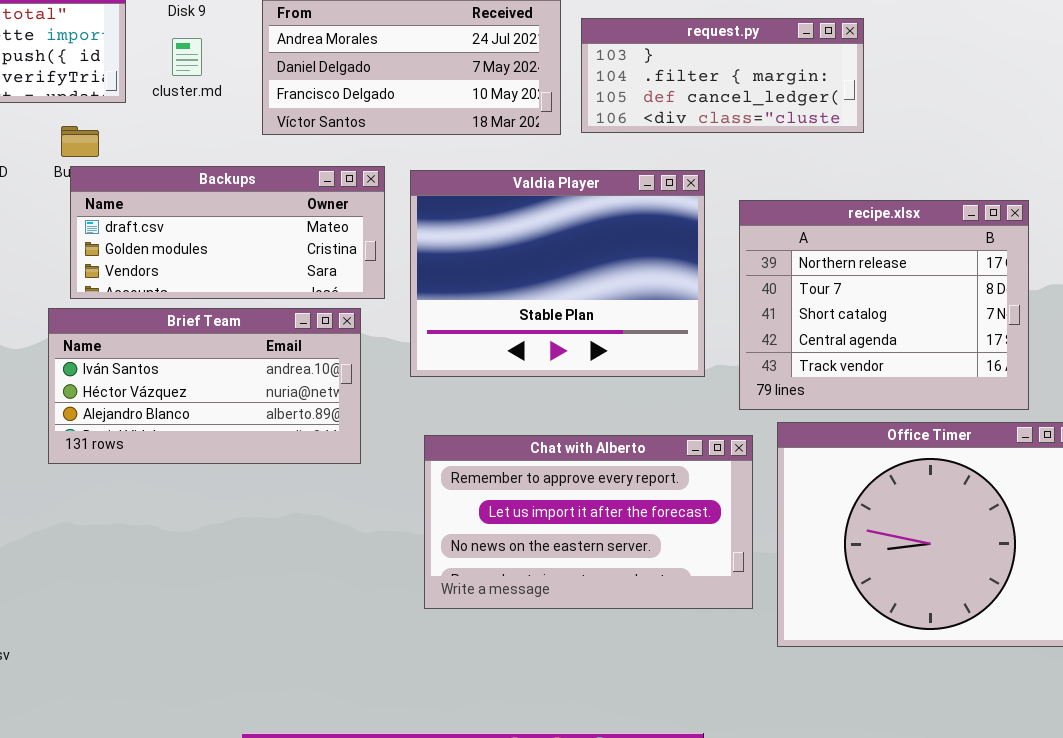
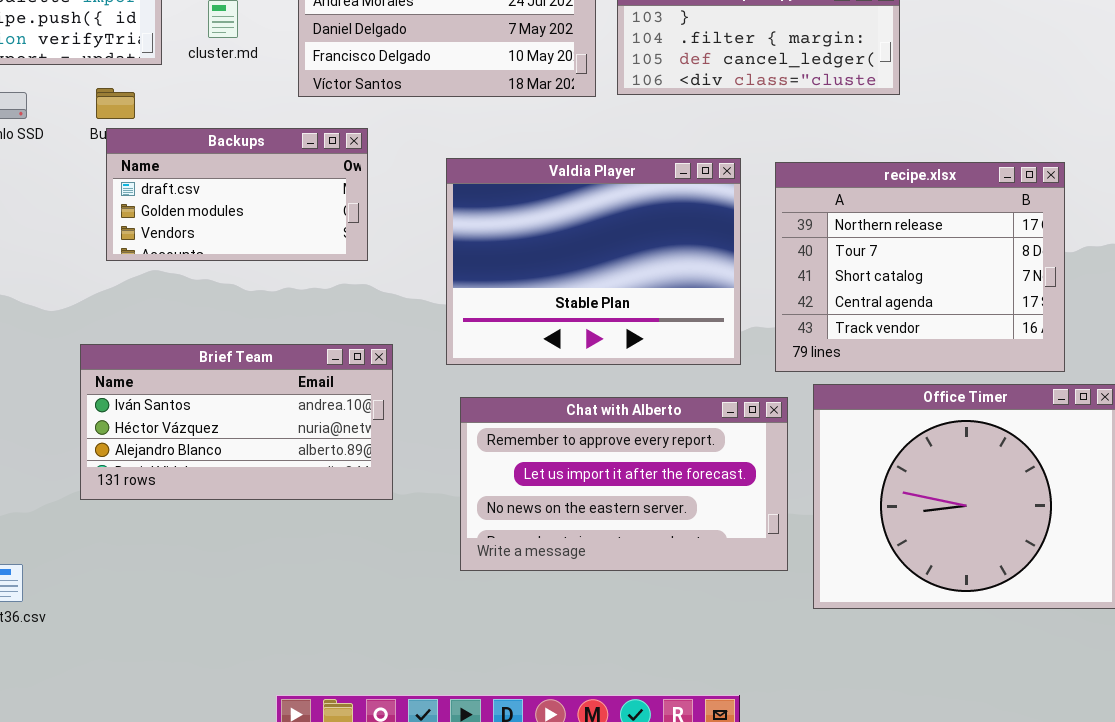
Backups: [70,166,385,299] -> [106,128,368,261], resized
Valdia Player: [410,170,705,377] -> [446,158,741,365], moved
Brief Team: [48,308,361,464] -> [80,344,393,500], moved

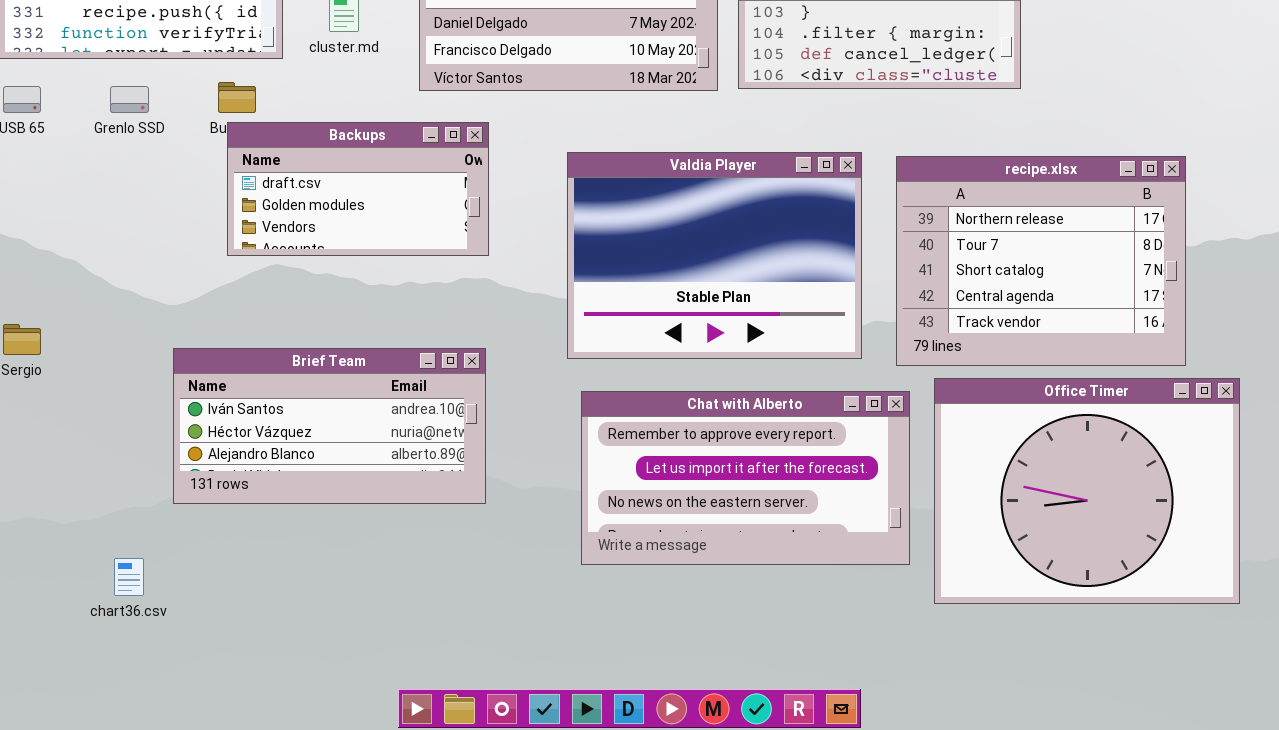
Brief Team: [80,344,393,500] -> [173,348,486,504], moved

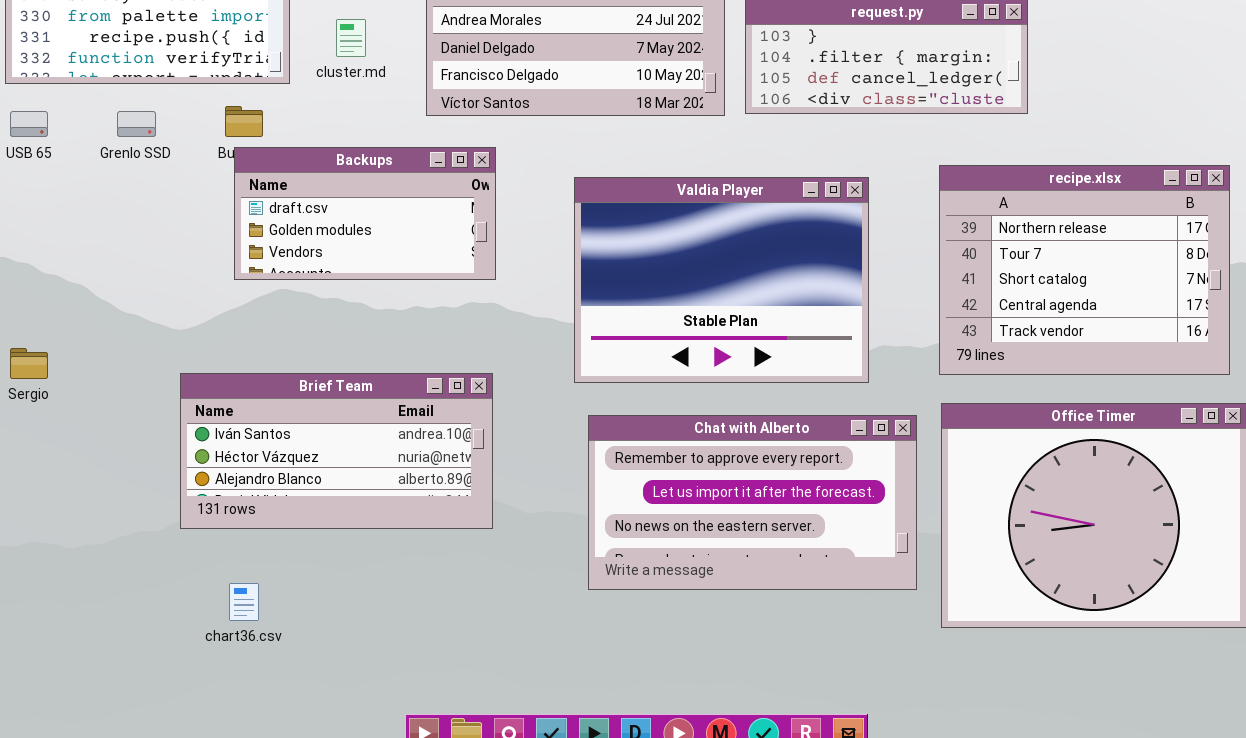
recipe.xlsx: [896,156,1186,366] -> [939,165,1230,375], moved
chart36.csv: [114,558,144,596] -> [229,583,259,621], moved

